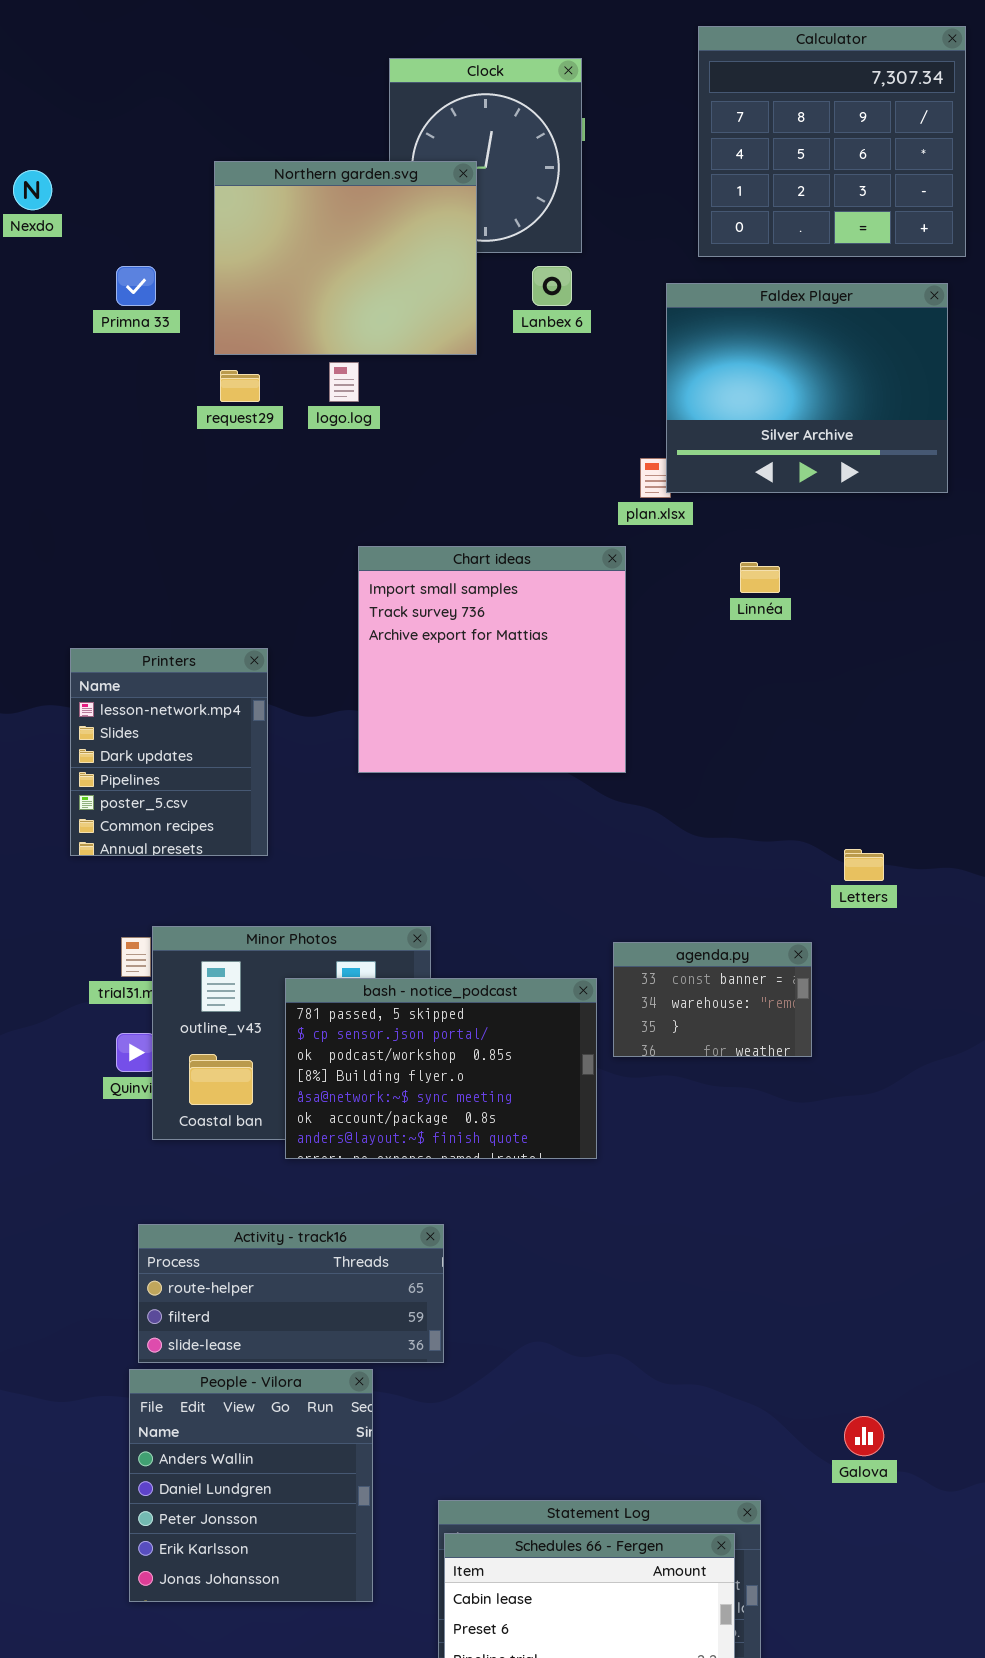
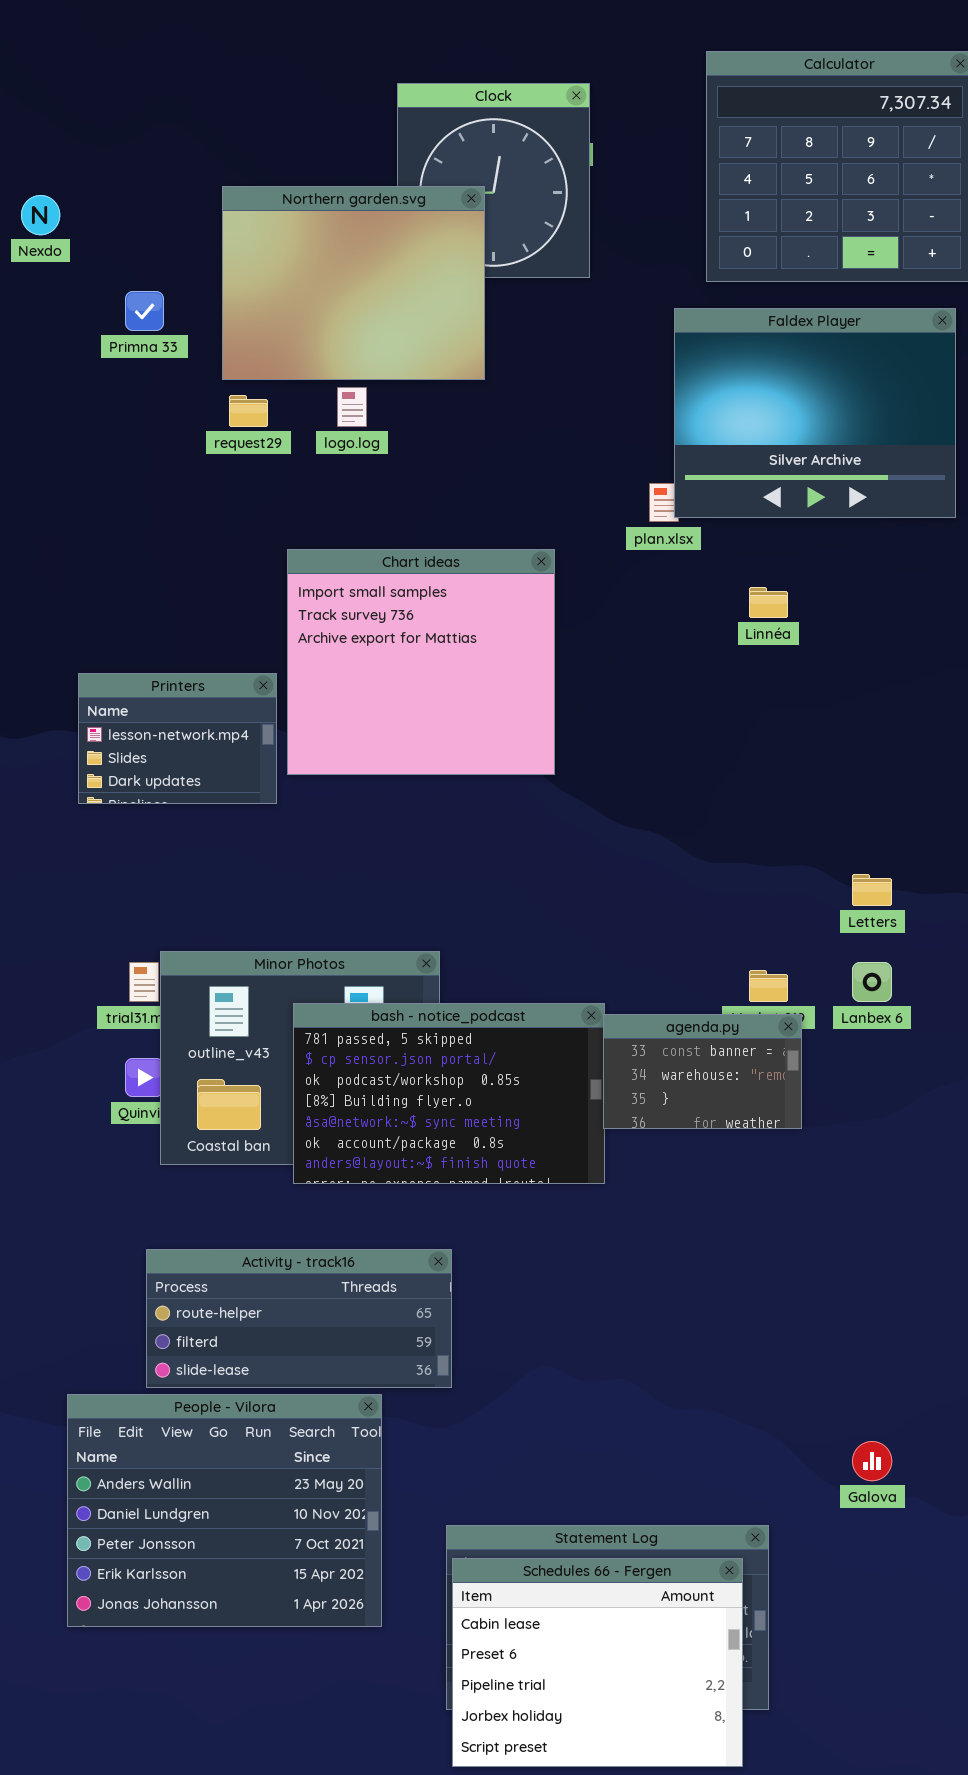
Lanbex 6: [532,266,572,306] -> [852,962,892,1002], moved
Chart ideas: [358,546,626,773] -> [287,549,555,775], moved
Printers: [70,648,268,856] -> [78,673,277,804], resized
agenda.py: [613,942,812,1057] -> [603,1014,802,1129], moved
People - Vilora: [129,1369,373,1602] -> [67,1394,382,1627], resized

